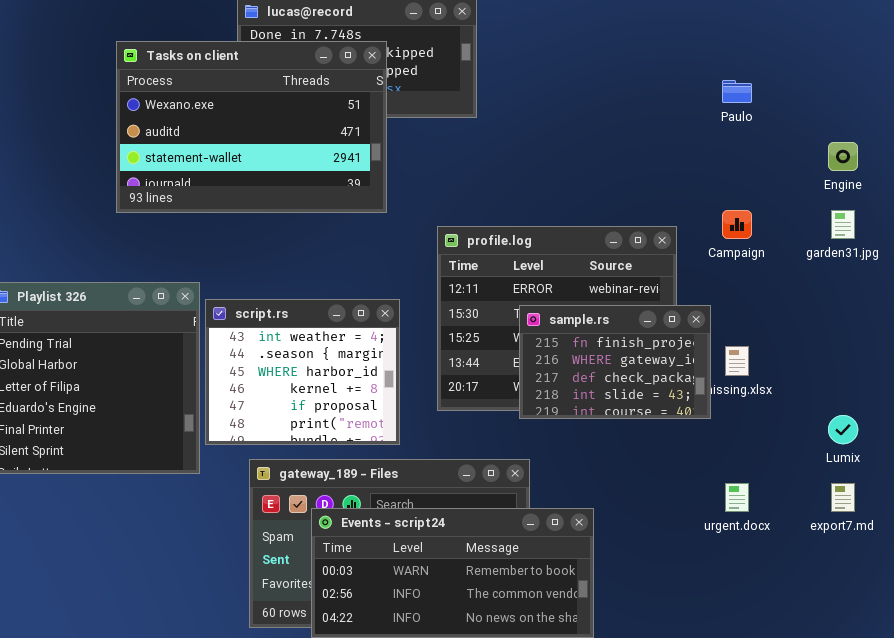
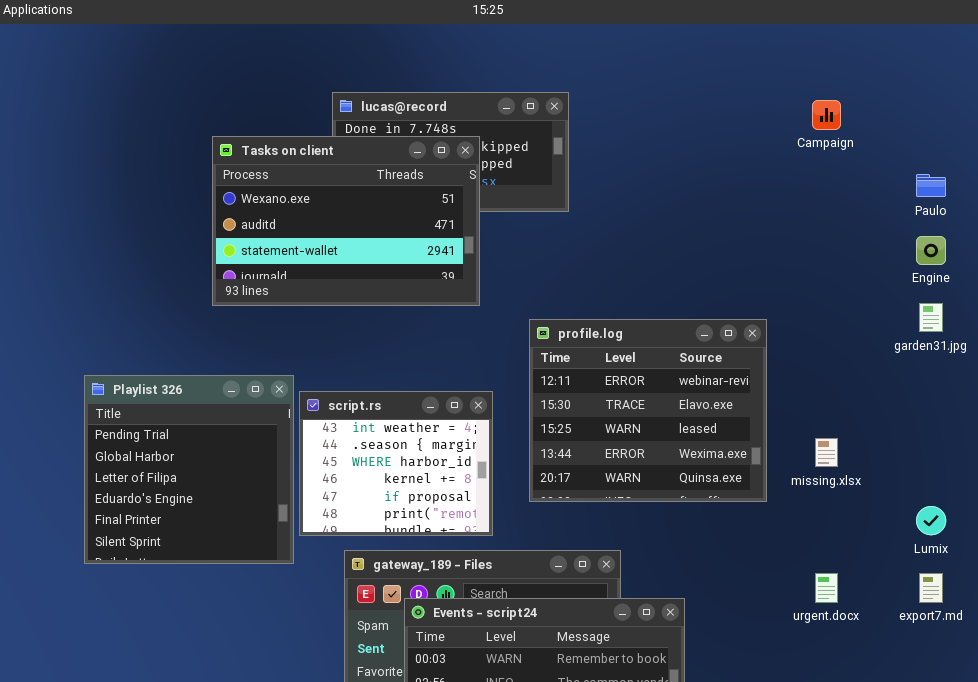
Paulo: [722,80,752,103] -> [916,174,946,197], moved
Campaign: [722,210,752,239] -> [812,100,841,130], moved
sample.rs: [519,305,711,419] -> none, closed

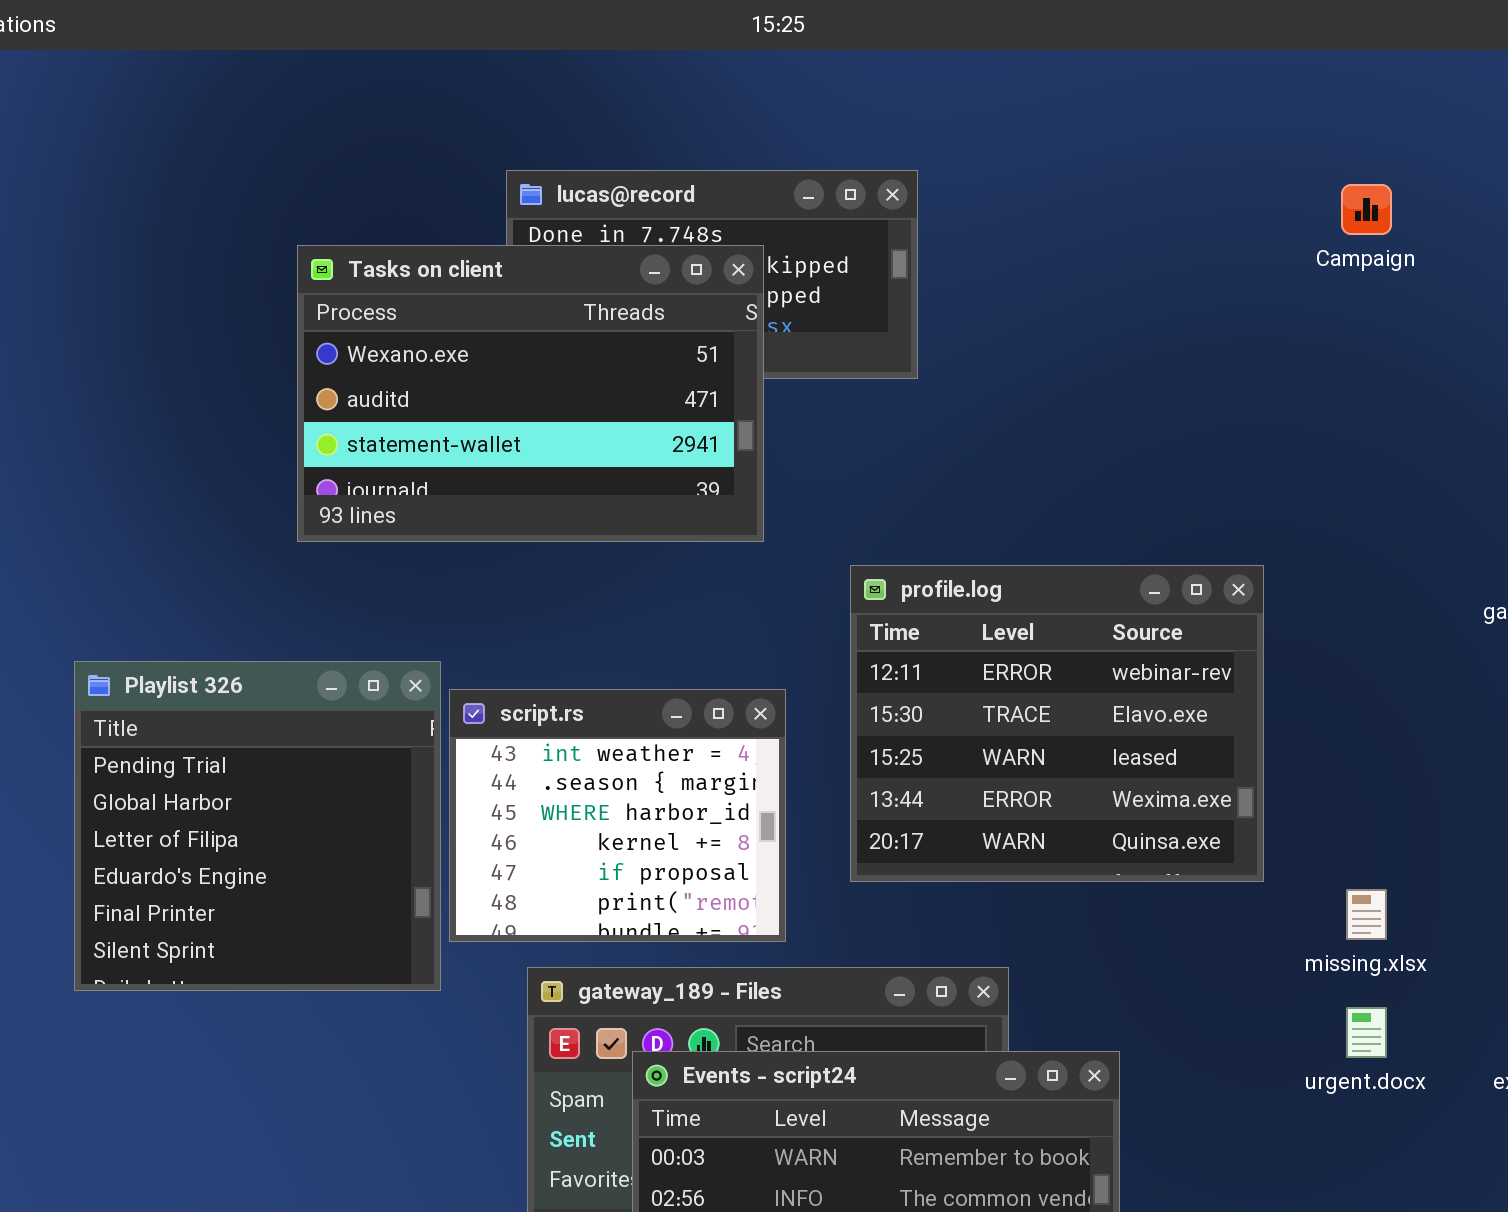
missing.xlsx: [815,438,838,467] -> [1346,889,1387,940], moved

